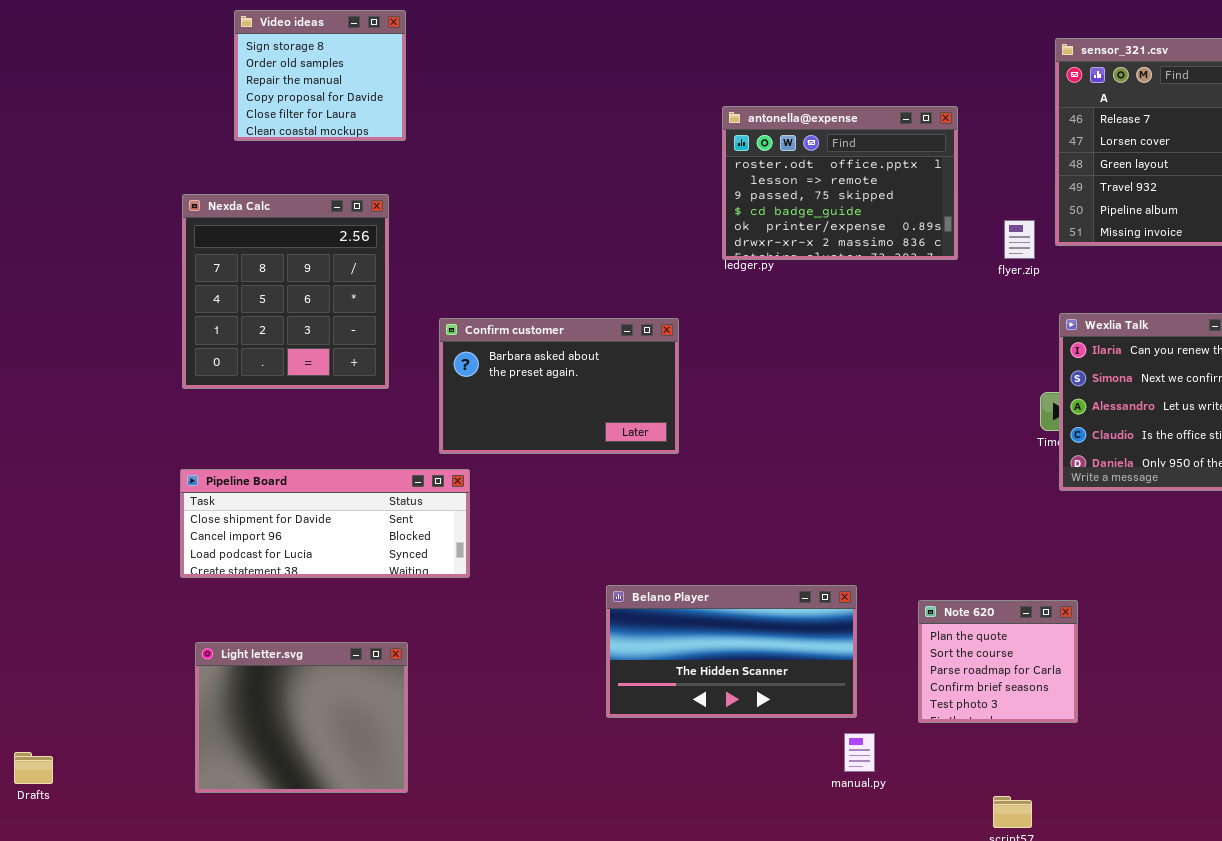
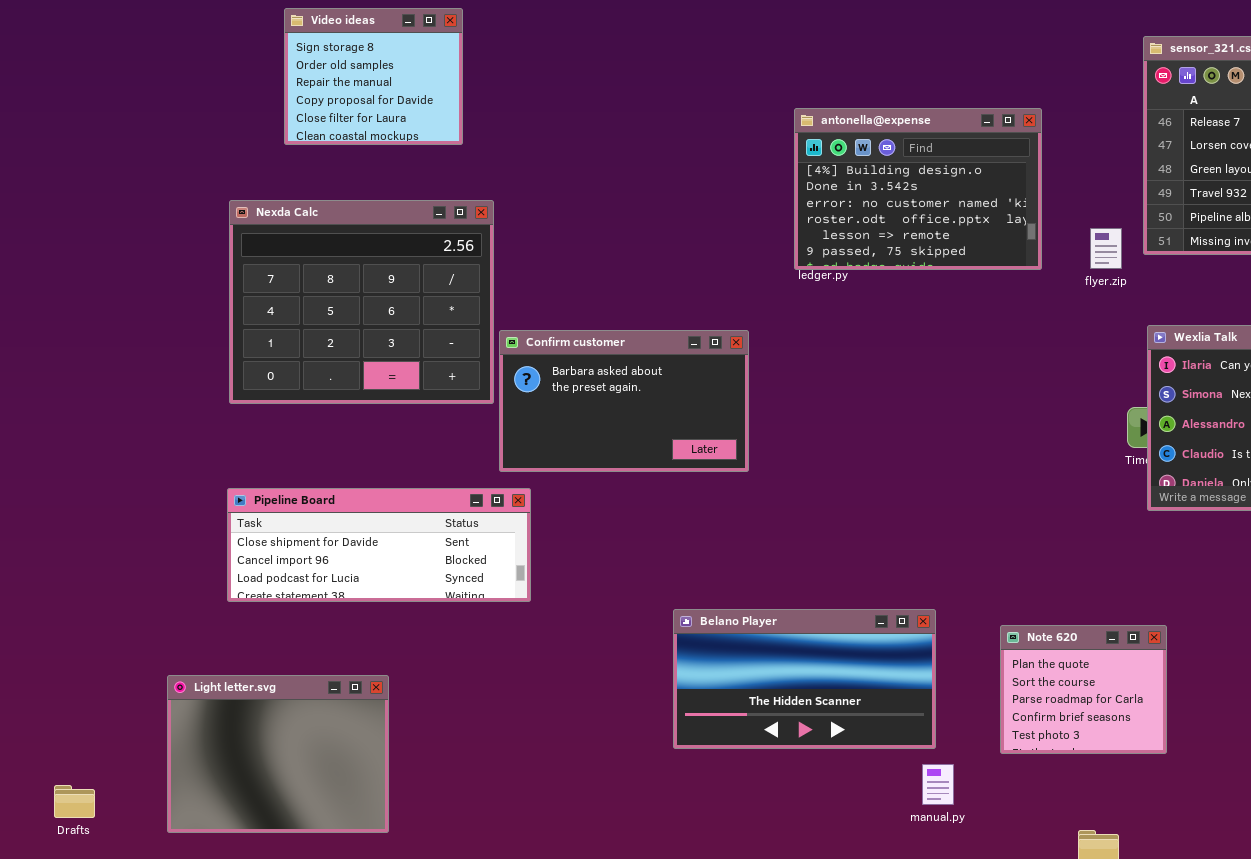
antonella@expense: [722,106,958,260] -> [794,108,1042,270], scrolled up 3 rows
Nexda Calc: [182,194,389,389] -> [229,200,494,404], resized
Light letter.svg: [195,642,408,793] -> [167,675,389,833], moved

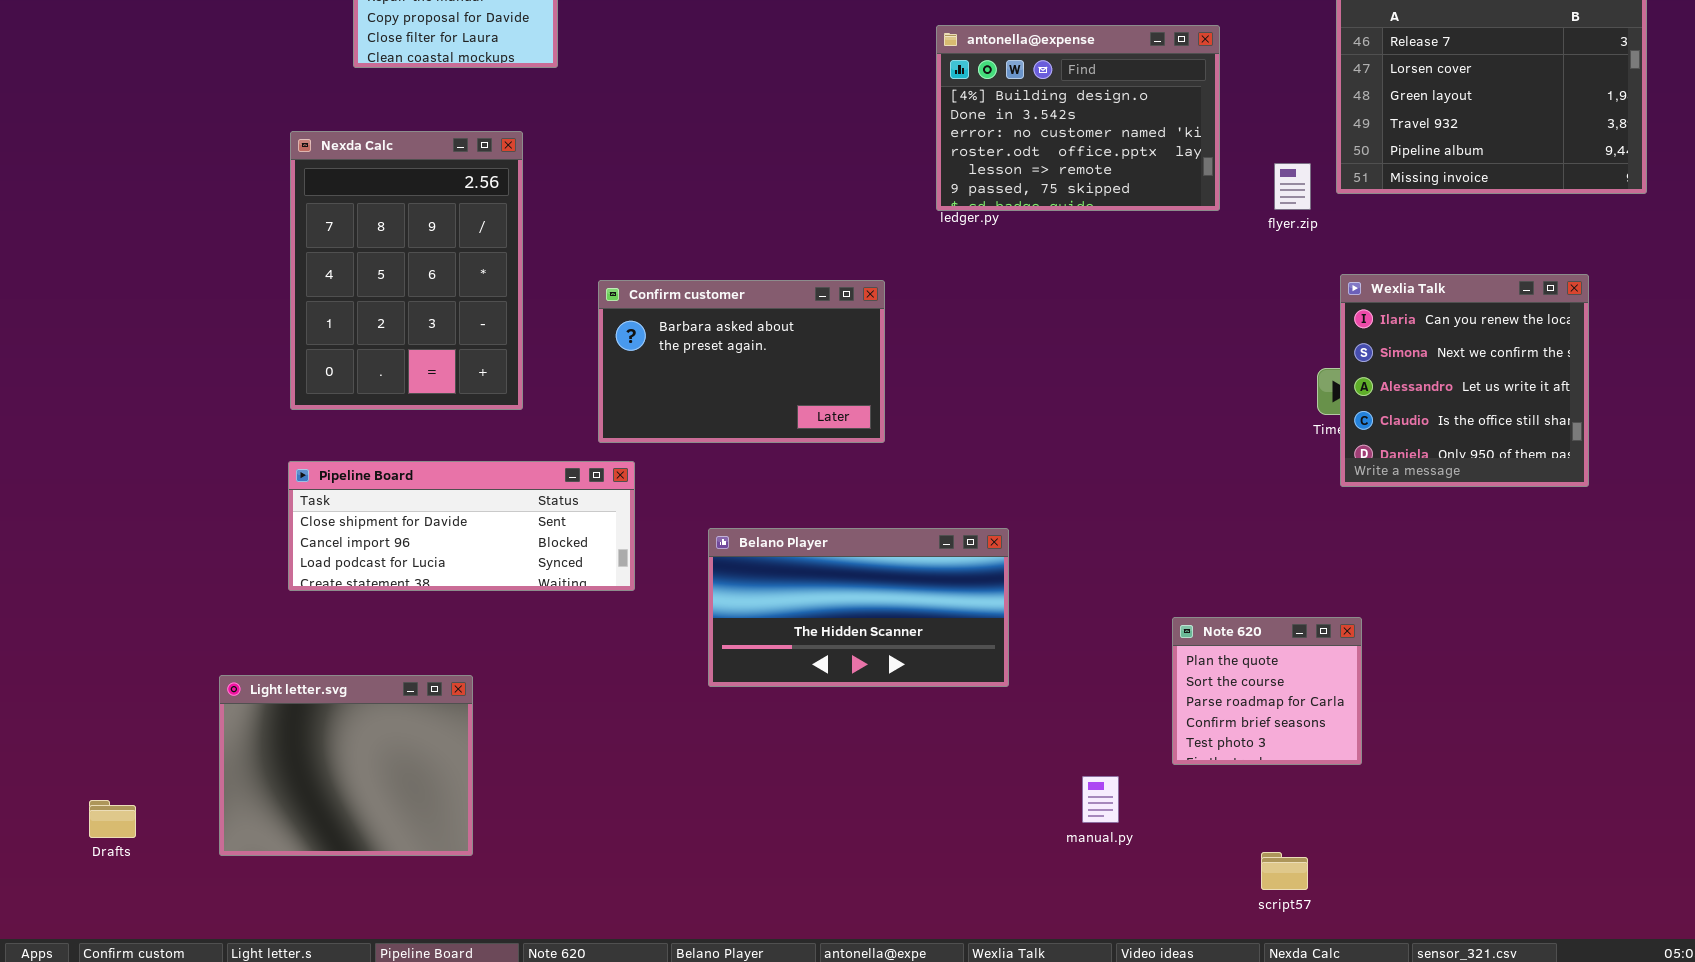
Nexda Calc: [229,200,494,404] -> [290,131,523,410], resized
Belano Player: [673,609,936,749] -> [708,528,1009,687], moved

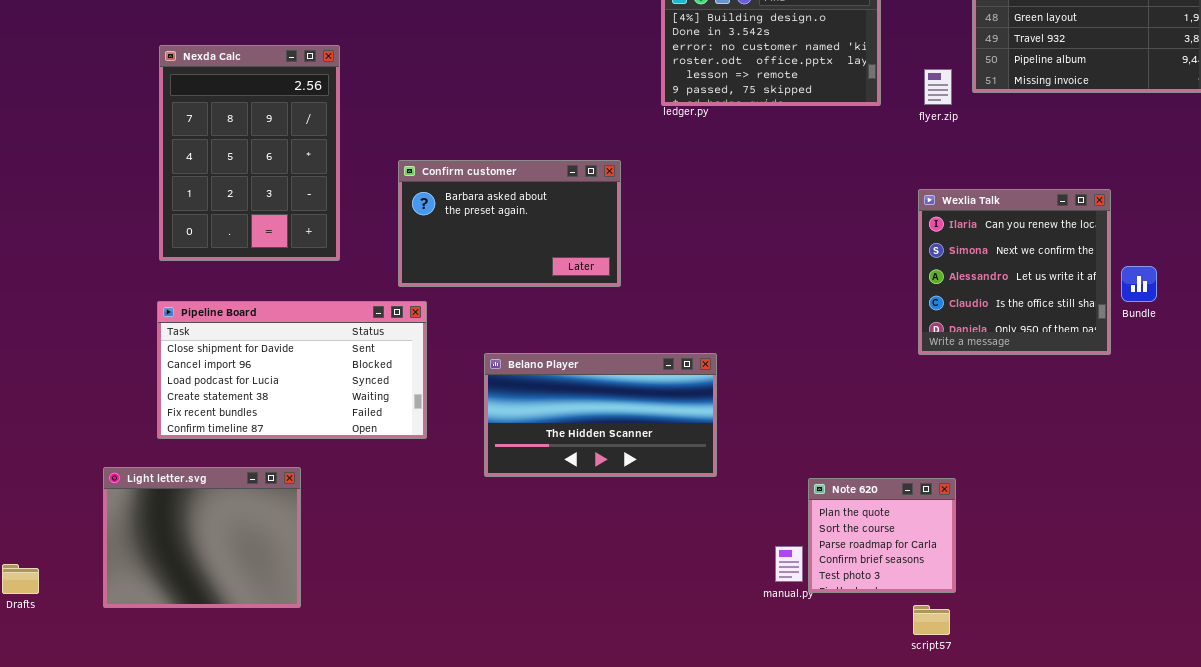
Wexlia Talk: [1340,274,1589,487] -> [918,189,1111,355], moved
Pipeline Board: [288,461,635,591] -> [157,301,427,439], resized
Note 620: [1172,617,1362,765] -> [808,478,956,593], moved

